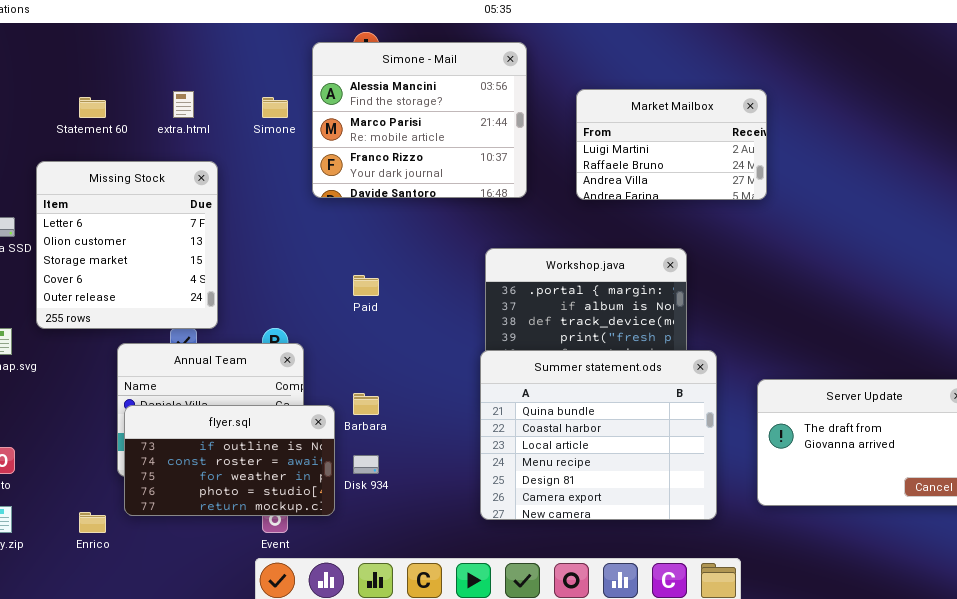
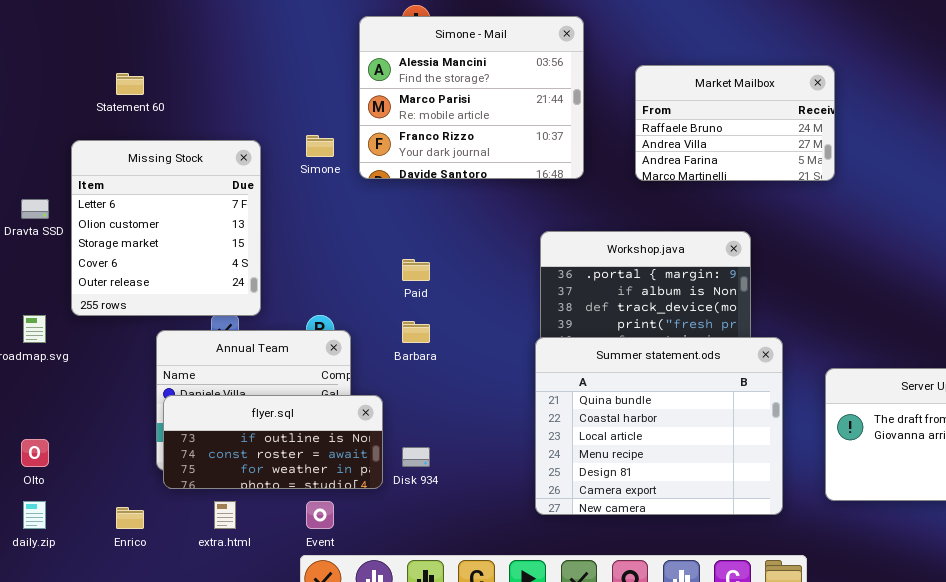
Market Mailbox: [576,89,767,200] -> [635,65,835,181], scrolled down 1 row
extra.html: [173,91,194,118] -> [214,501,236,529], moved
Simone: [262,97,288,118] -> [306,135,334,157], moved
Barbara: [353,393,379,415] -> [402,321,430,343], moved
flyer.sql: [124,405,335,516] -> [163,395,383,489], resized

